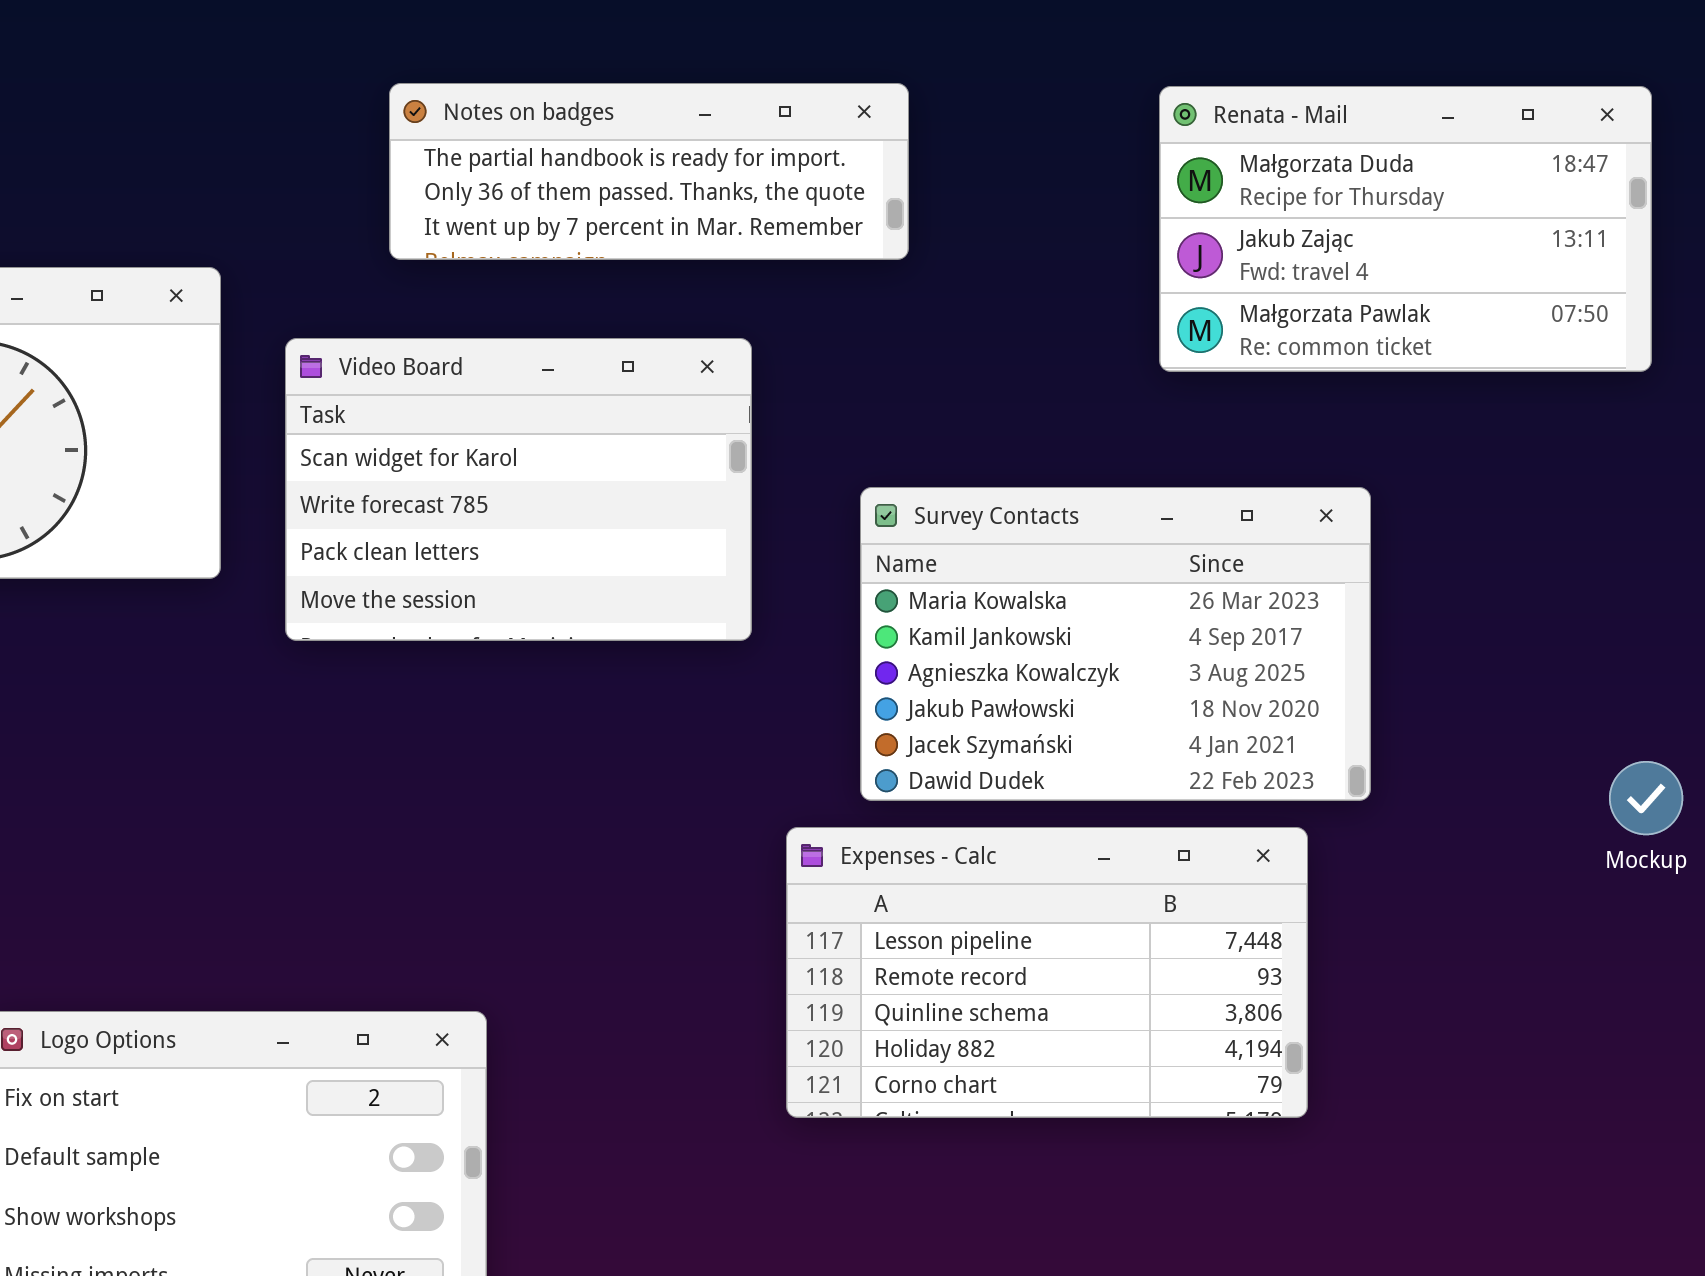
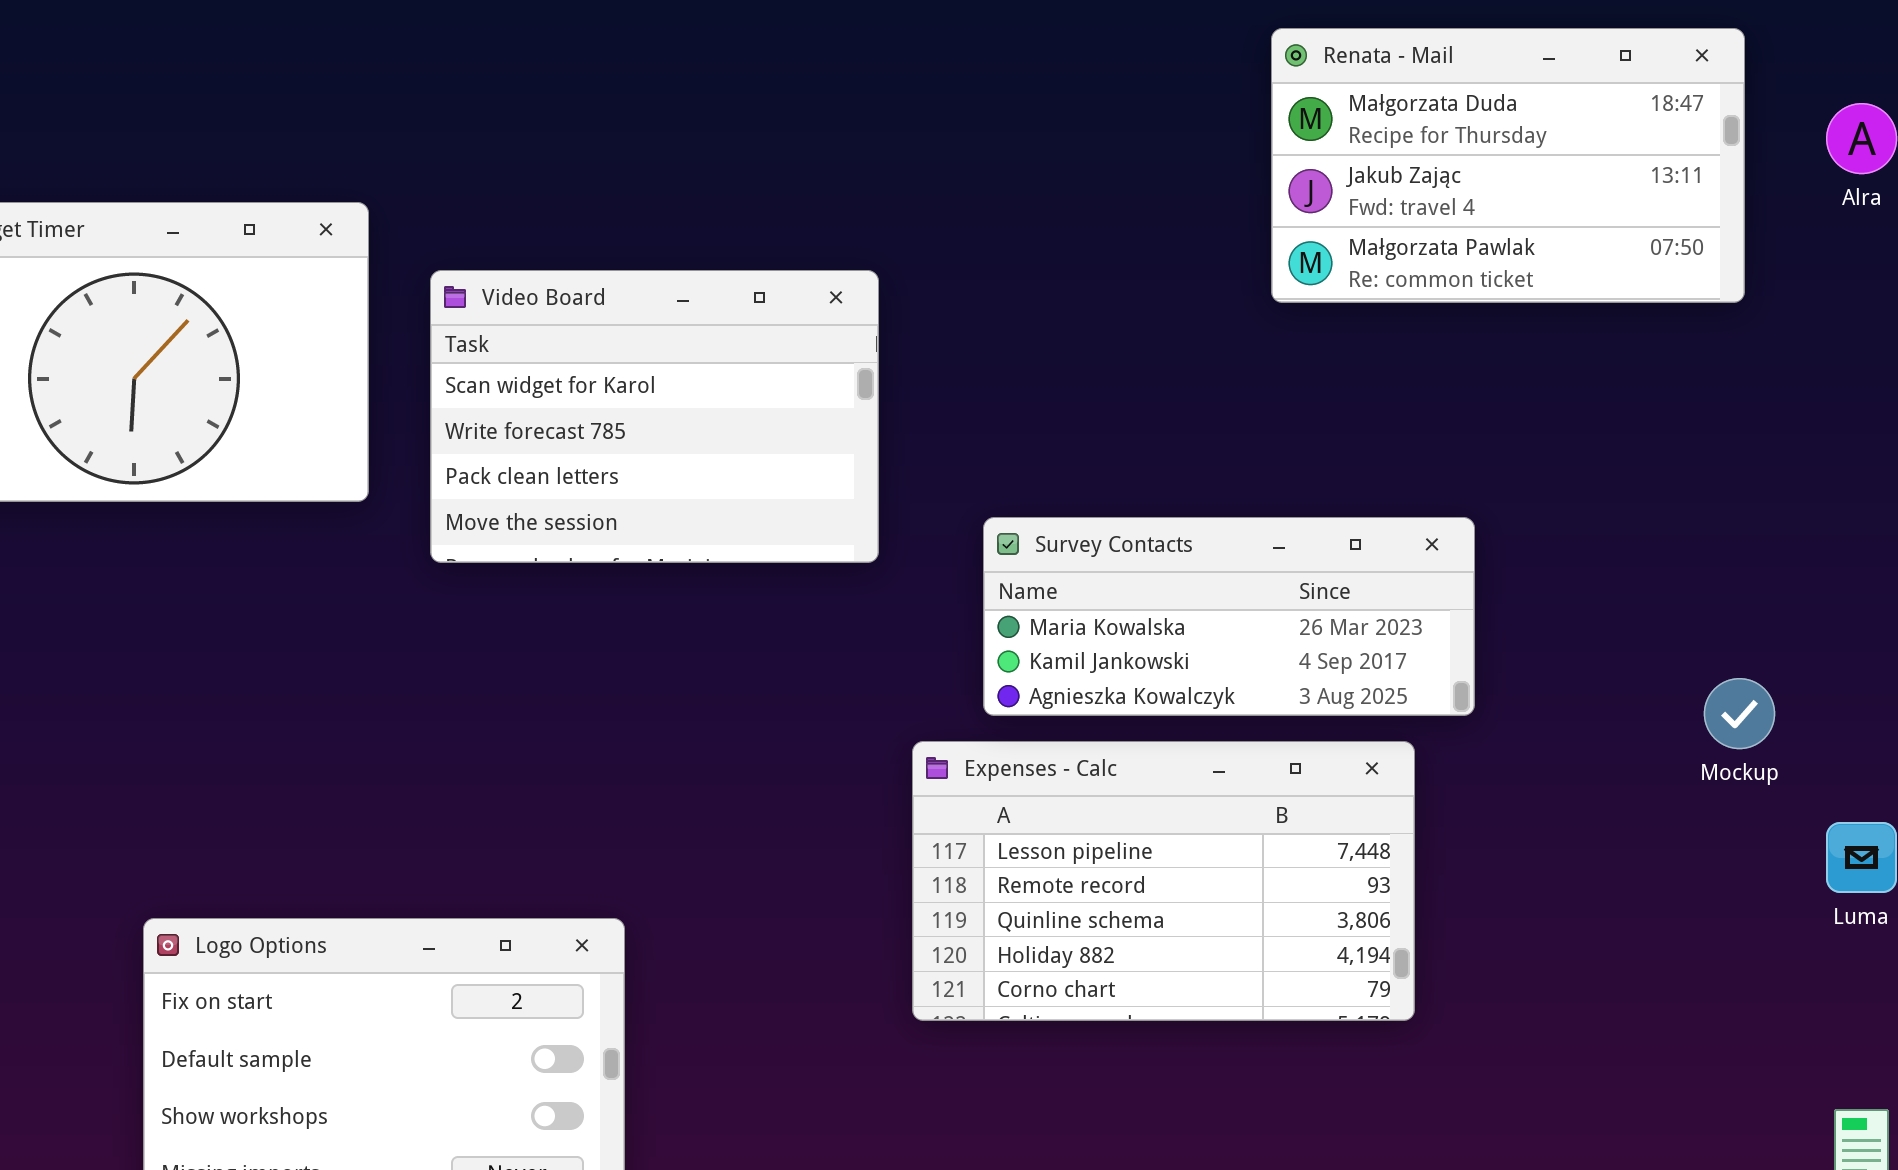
Notes on badges: [389,83,909,260] -> none, closed
Survey Contacts: [860,487,1371,801] -> [983,517,1475,716], resized

